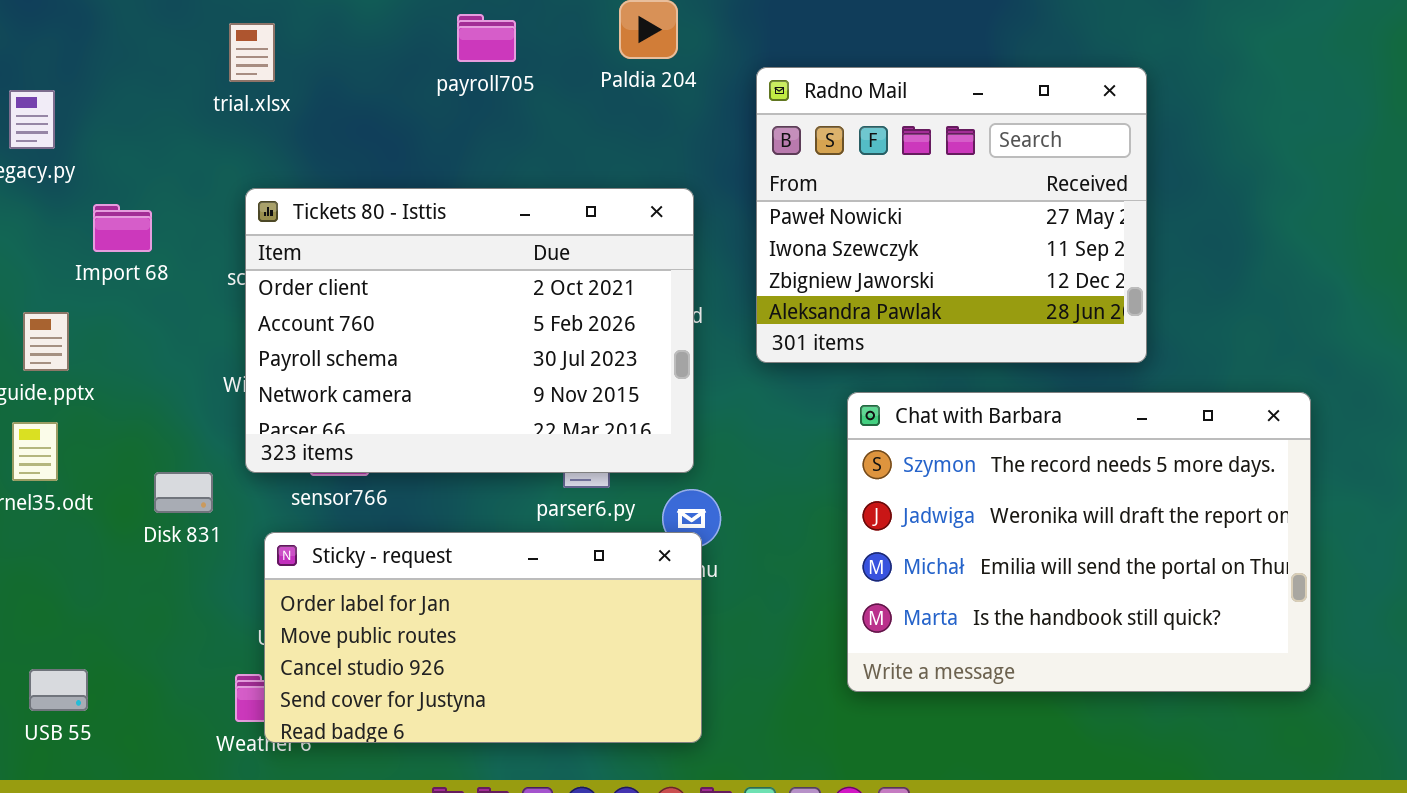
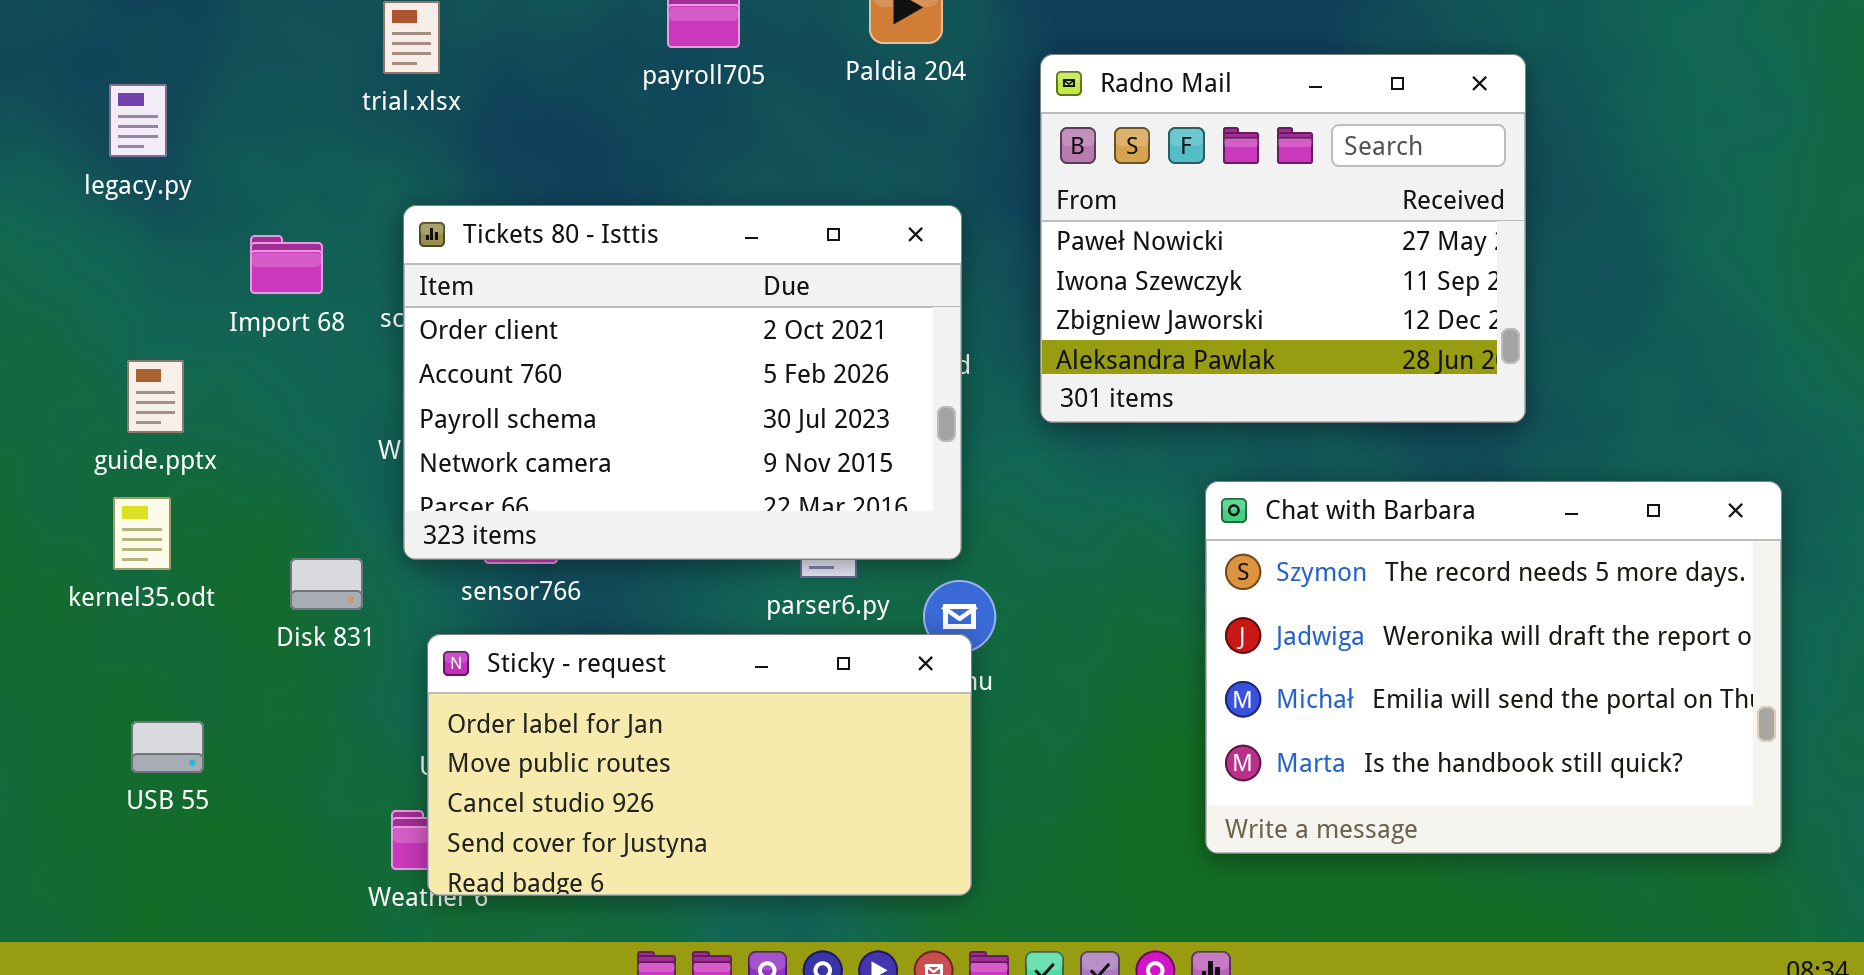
Import 68: [93,204,152,252] -> [250,235,323,294], moved
Chat with Barbara: [847,392,1311,692] -> [1205,481,1782,854], moved
USB 55: [29,669,88,711] -> [131,721,204,773], moved

